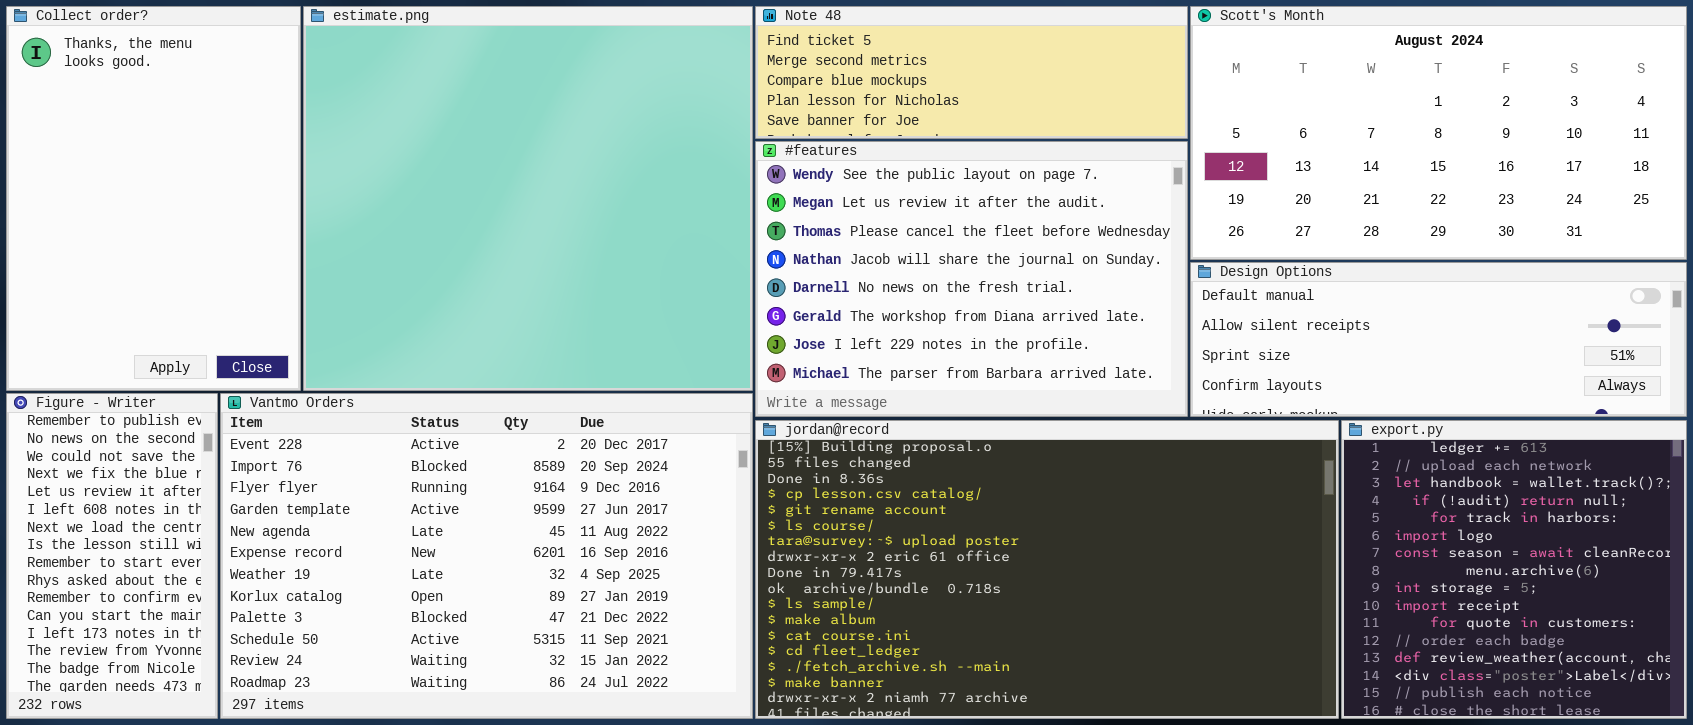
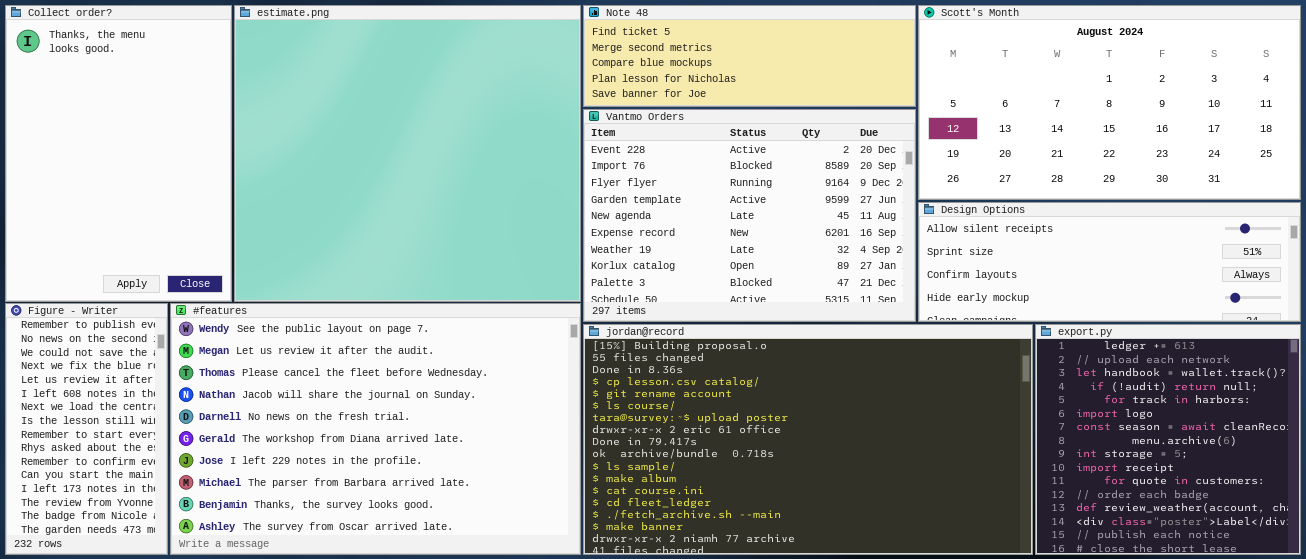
#features: [755,141,1188,417] -> [170,303,581,555], moved, resized
Design Options: [1190,262,1687,417] -> [918,202,1301,322], scrolled down 1 row
Vantmo Orders: [220,393,753,719] -> [583,109,916,322], moved, resized

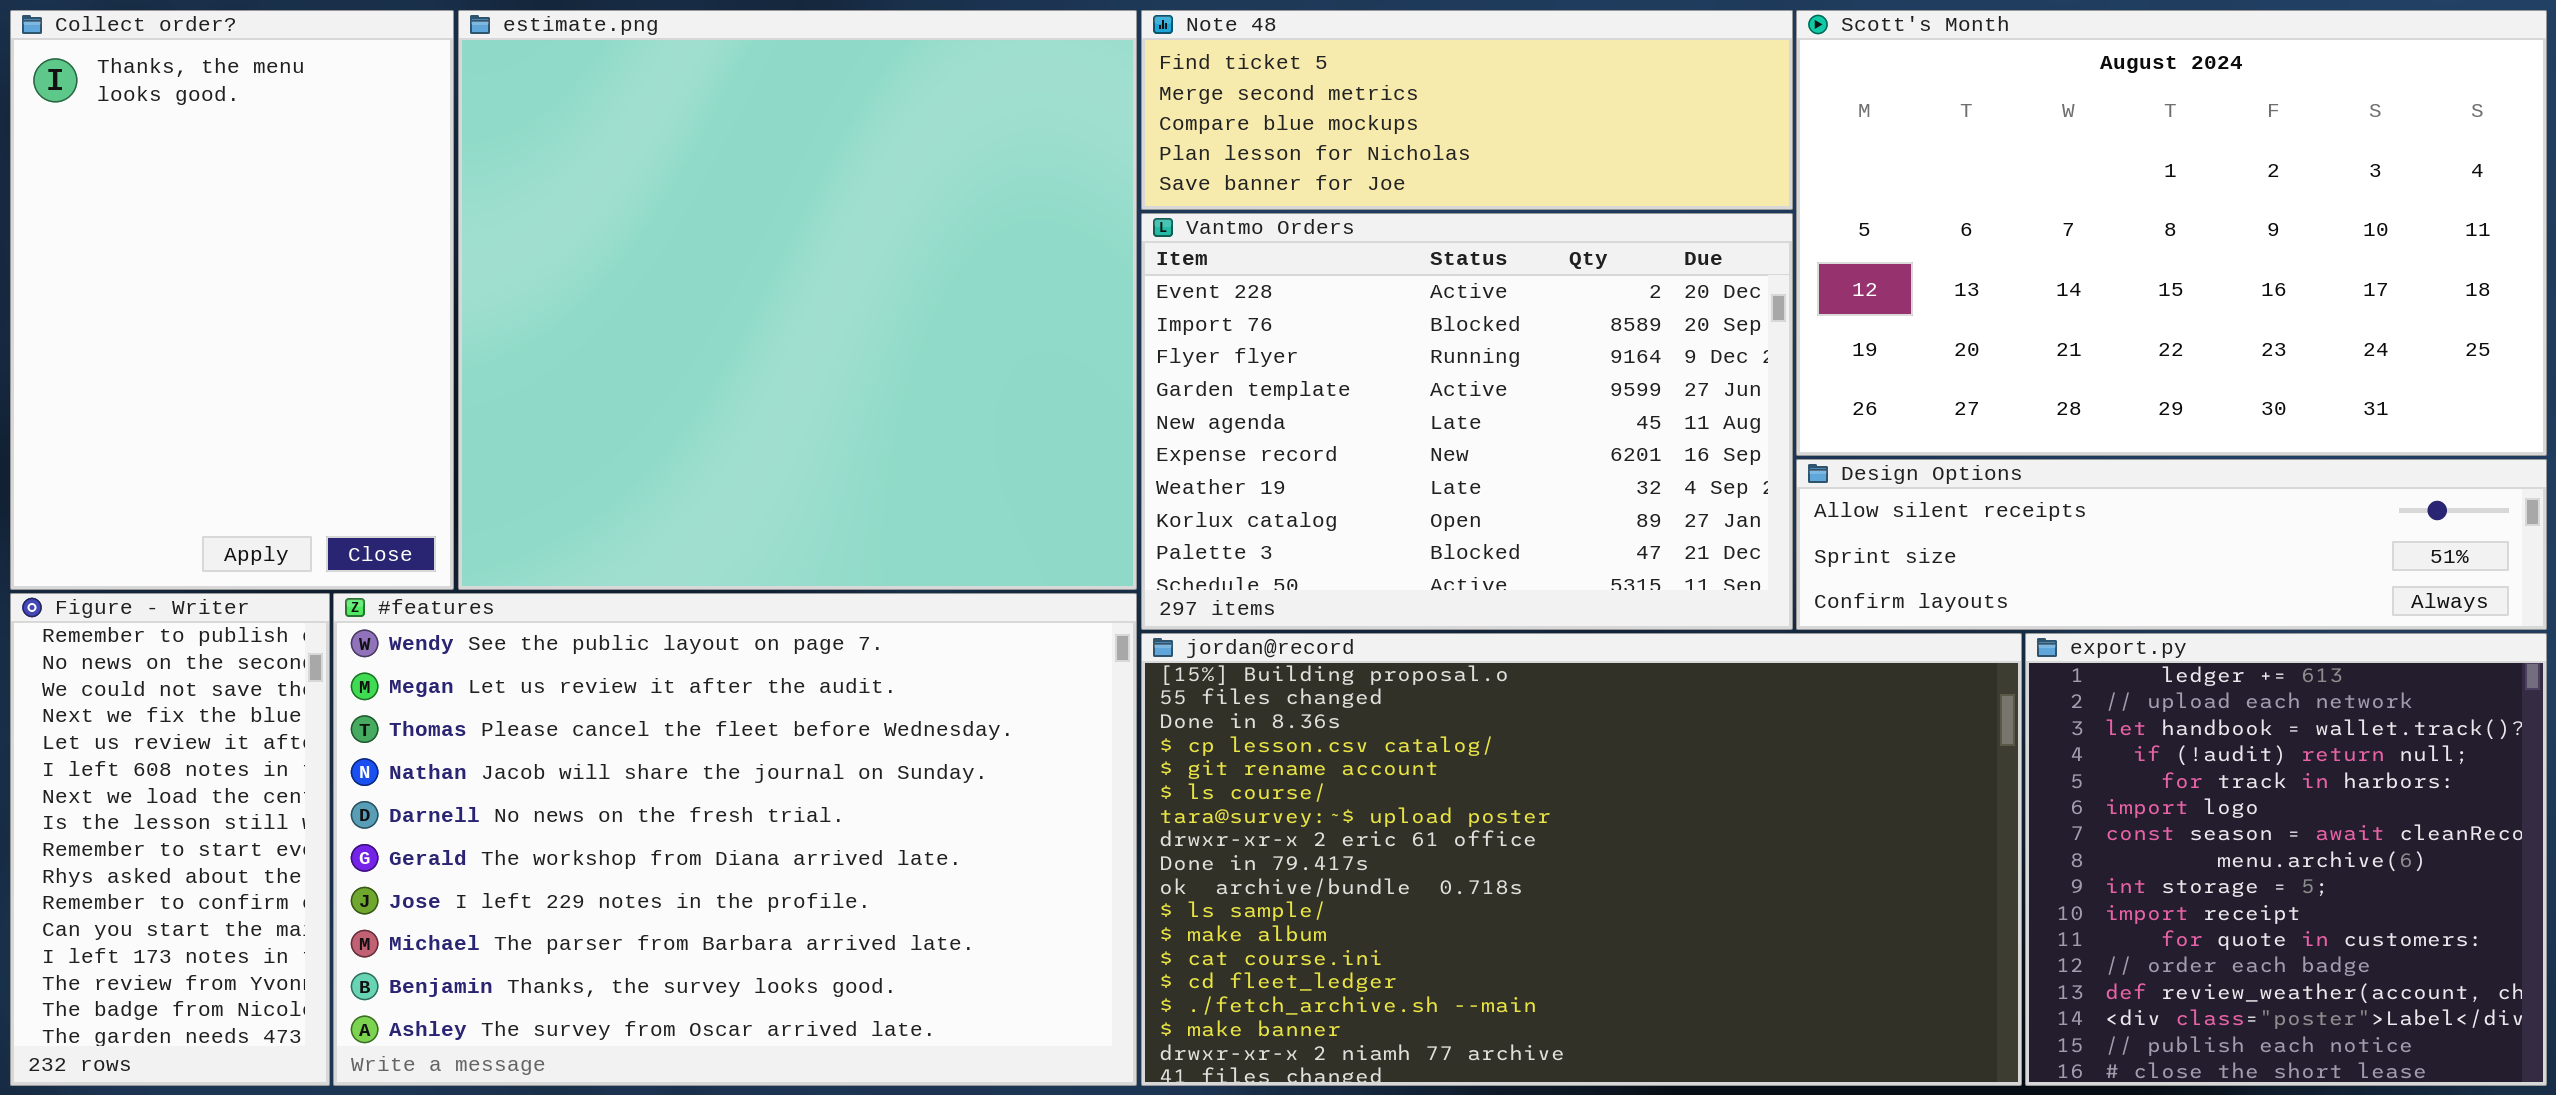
Scott's Month: [918,5,1301,200] -> [1796,10,2547,456], resized
Design Options: [918,202,1301,322] -> [1796,459,2547,630], resized

